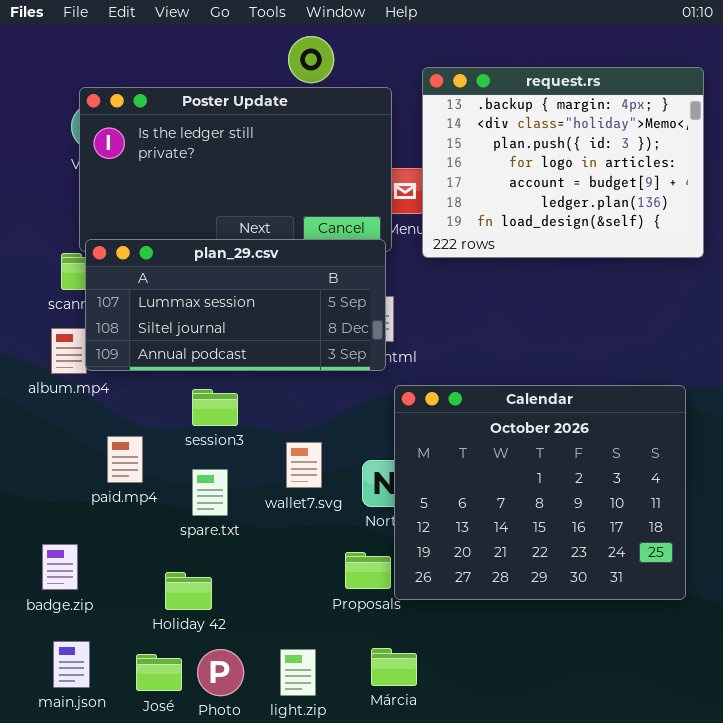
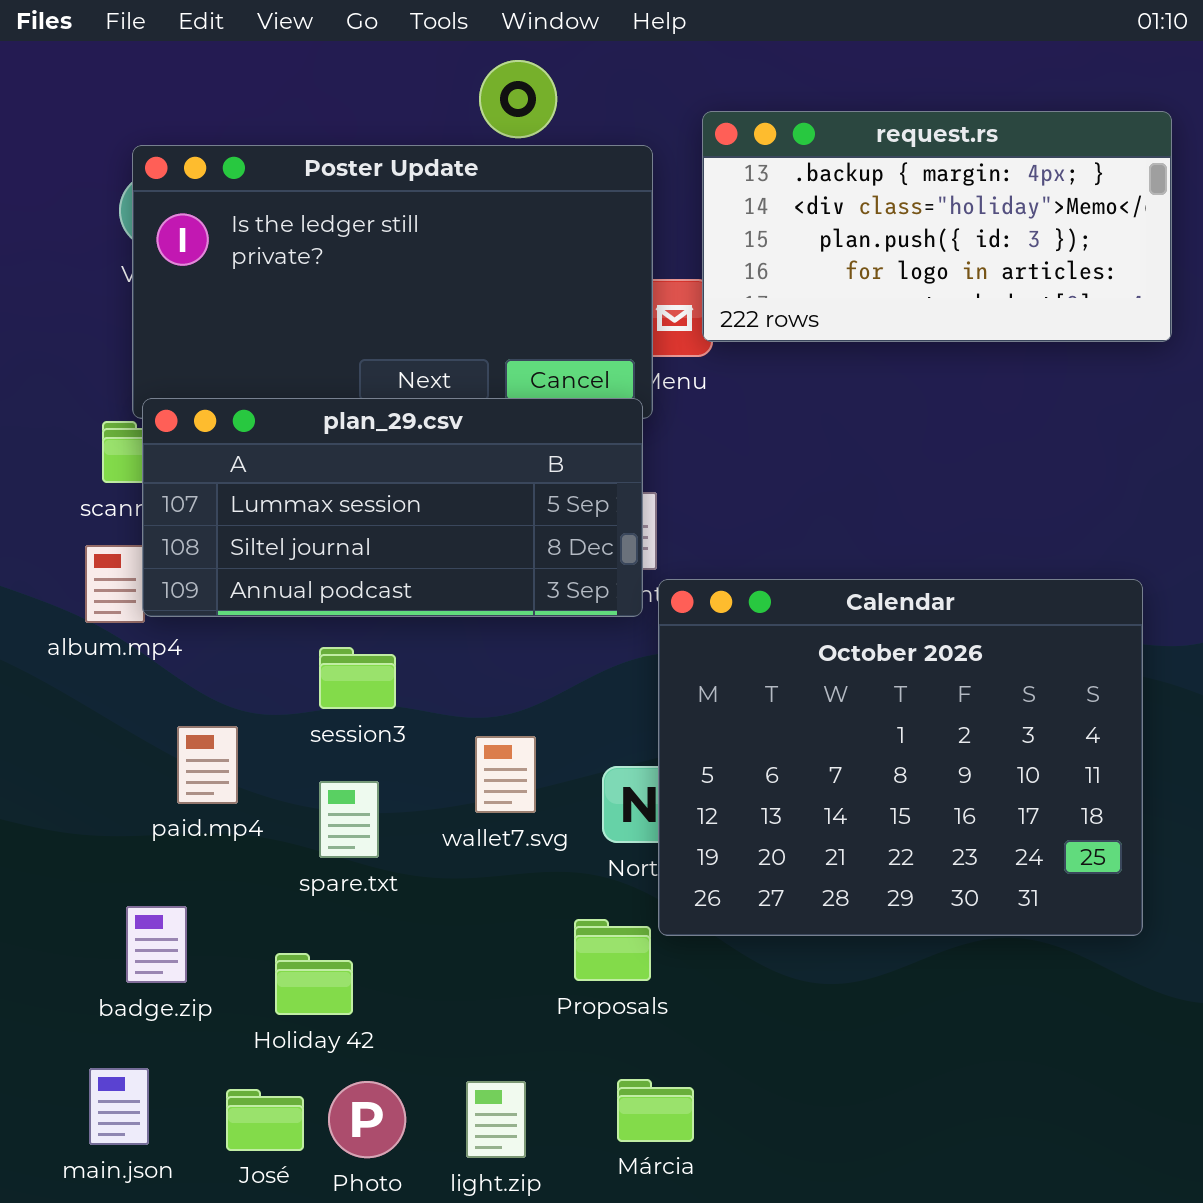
request.rs: [422,67,704,258] -> [702,111,1172,342], resized
Calendar: [394,385,686,600] -> [658,579,1143,936], moved
badge.zip: [42,544,78,590] -> [126,906,187,983], moved

